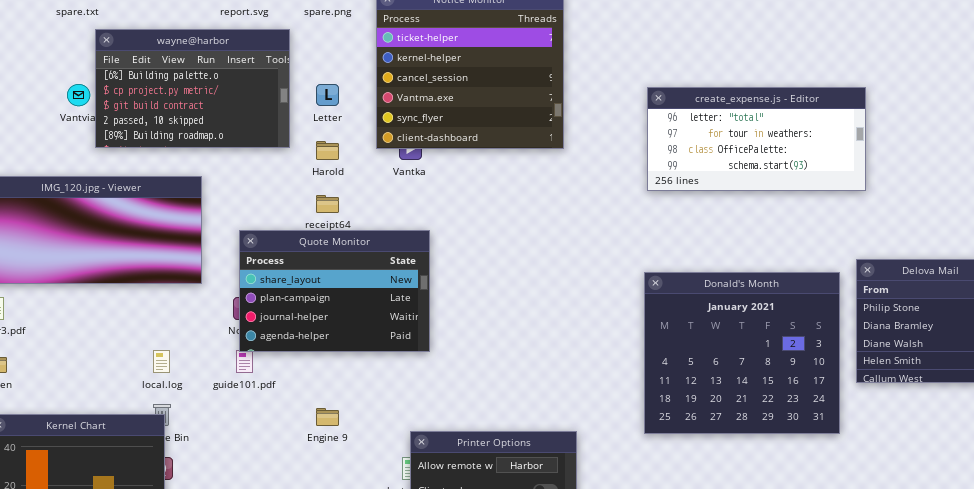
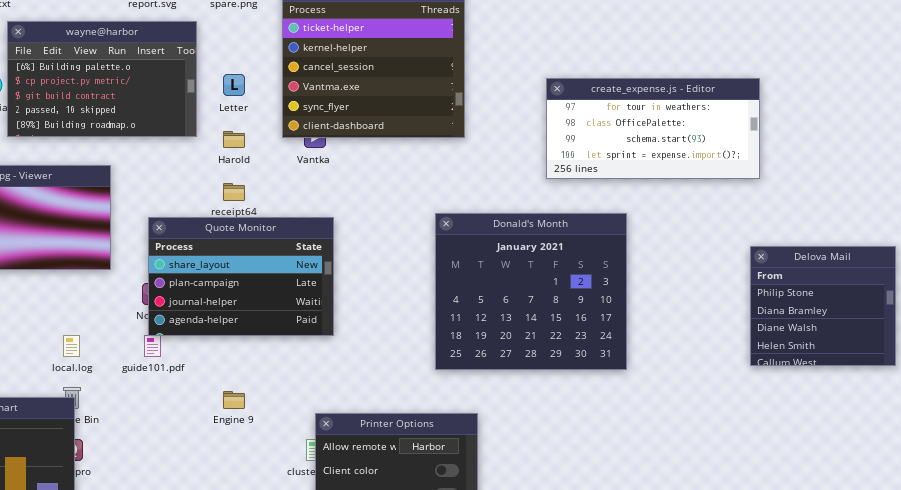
create_expense.js - Editor: [647,87,866,191] -> [546,78,760,179], scrolled down 1 row
Donald's Month: [644,272,840,434] -> [435,213,627,370], moved

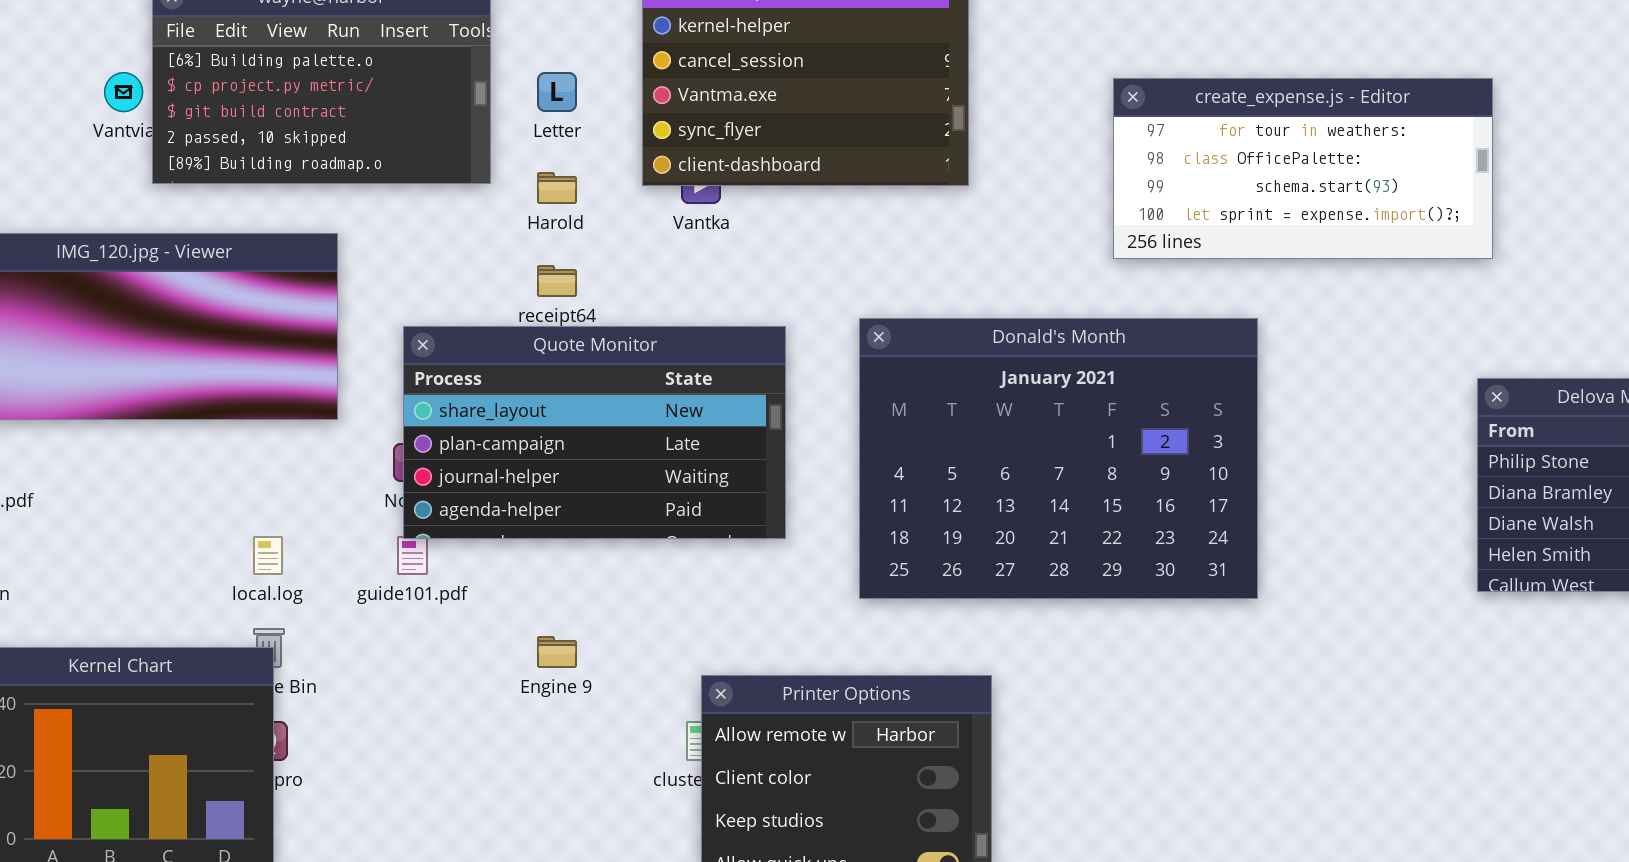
Donald's Month: [435,213,627,370] -> [859,318,1258,599], resized
Quote Monitor: [148,217,334,336] -> [403,326,786,539], resized

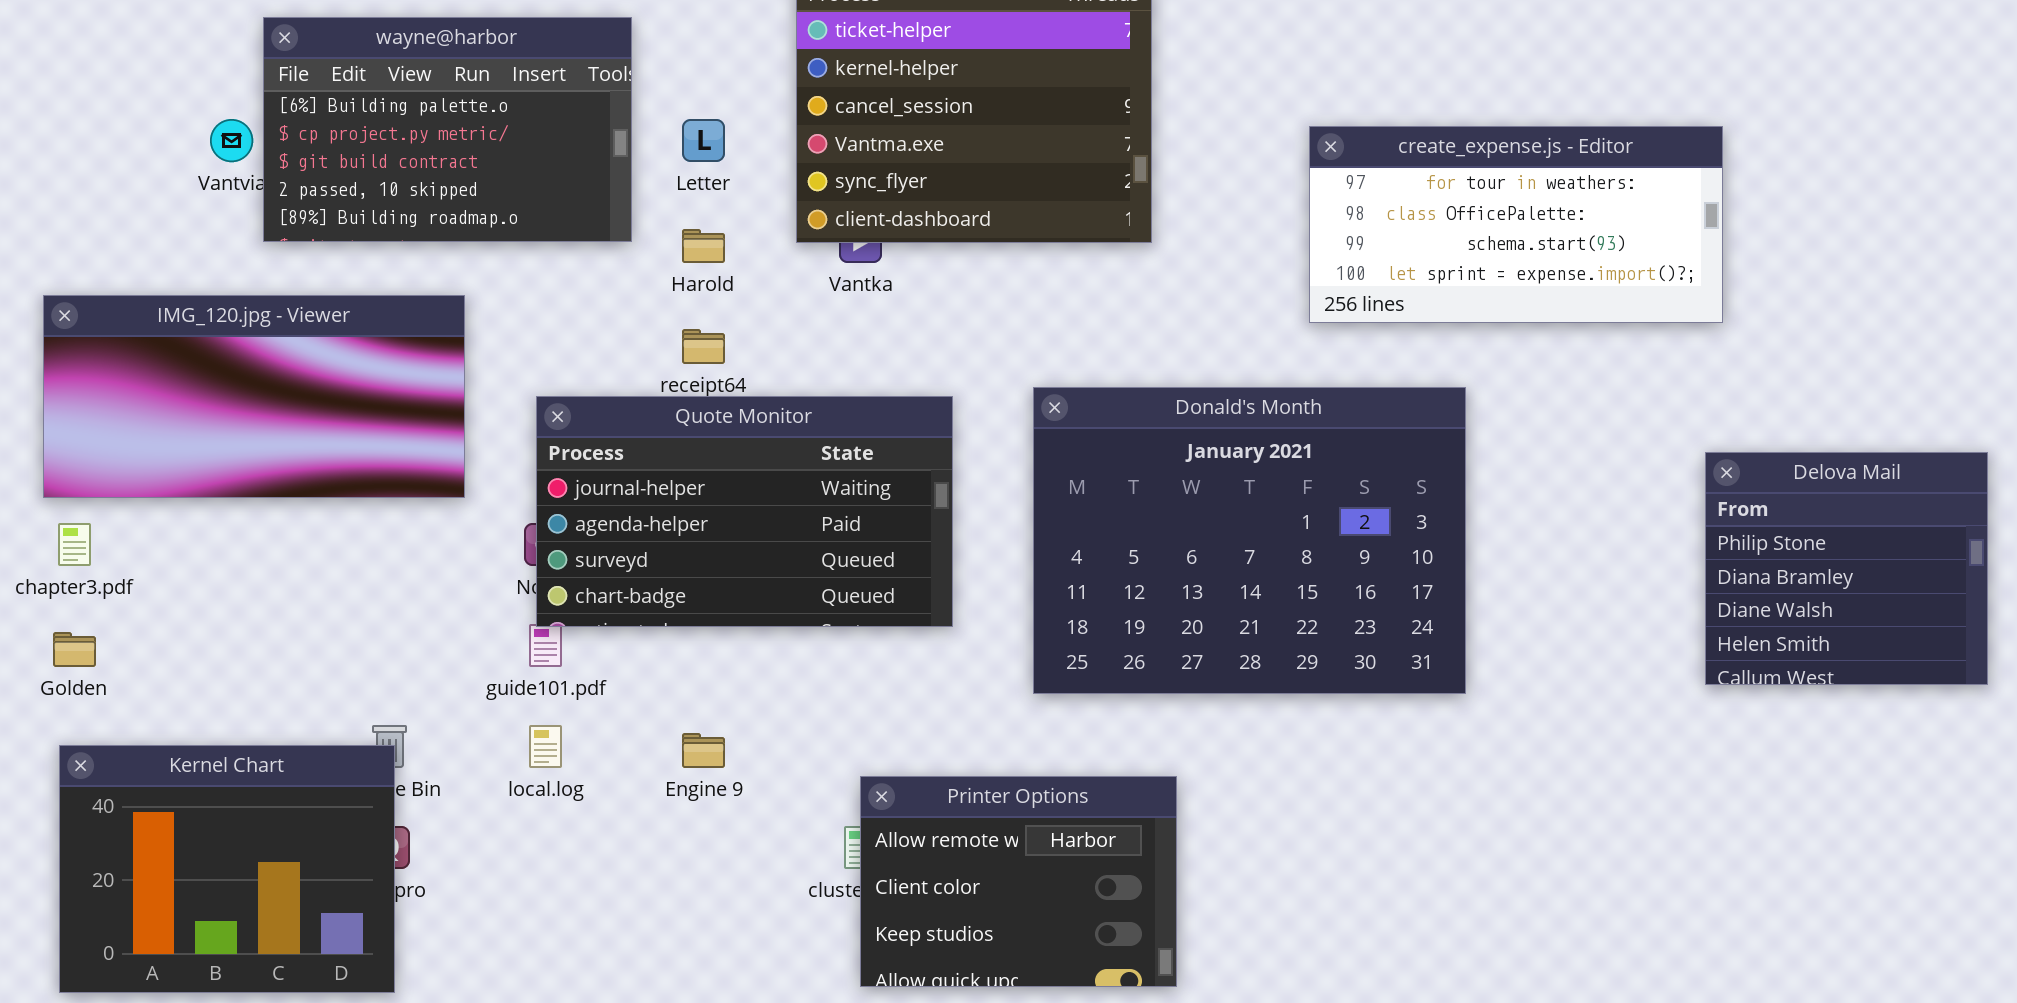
Quote Monitor: [403,326,786,539] -> [536,396,953,627], scrolled down 2 rows
local.log: [253,536,283,575] -> [529,725,562,768], moved

